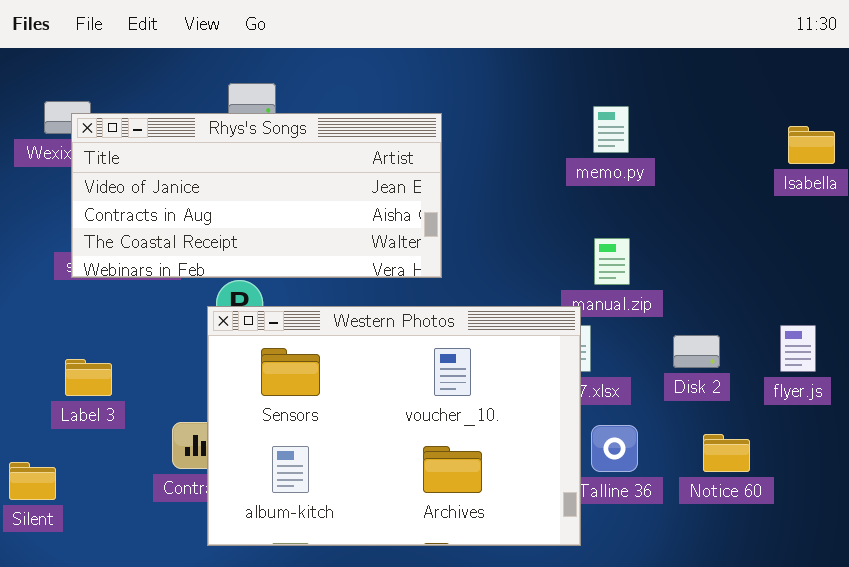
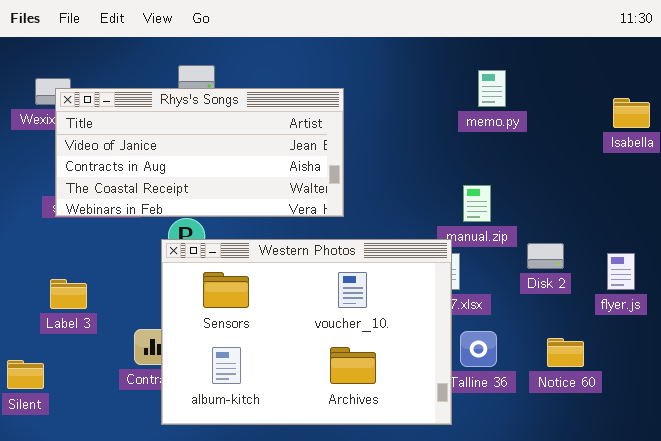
memo.py: [593,106,629,153] -> [478,70,506,107], moved
Disk 2: [673,335,720,368] -> [527,243,564,269], moved

